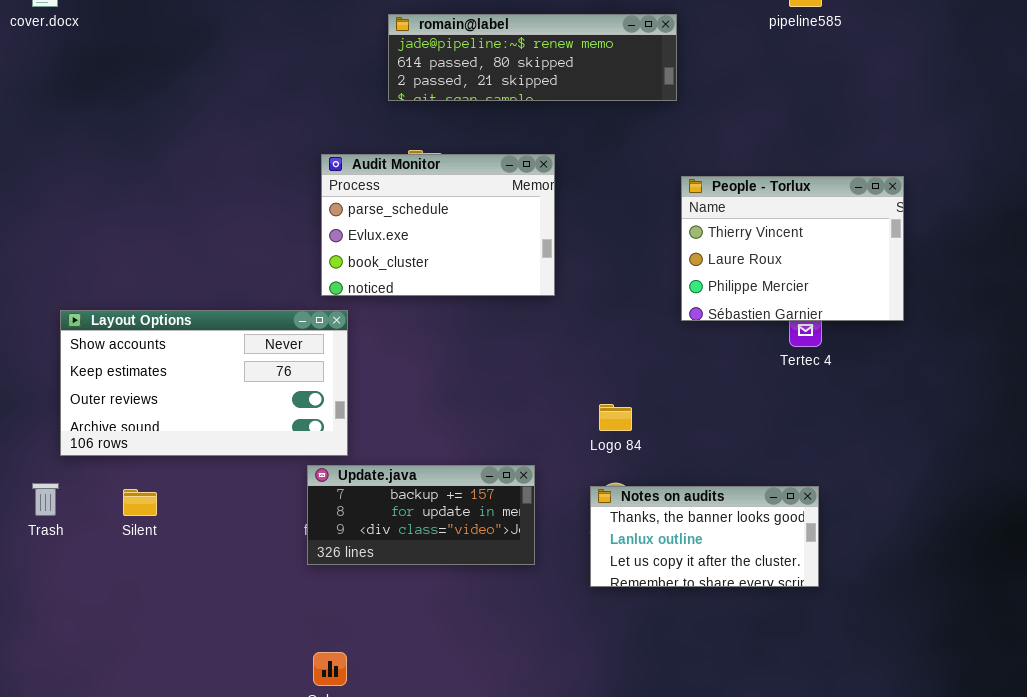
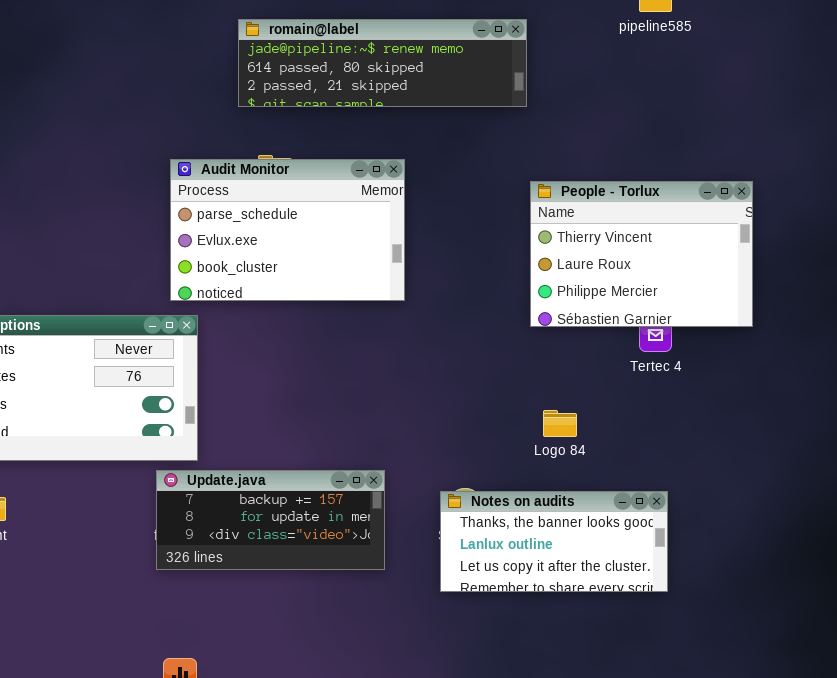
Logo 84: [599,404,632,431] -> [543,410,577,437], moved

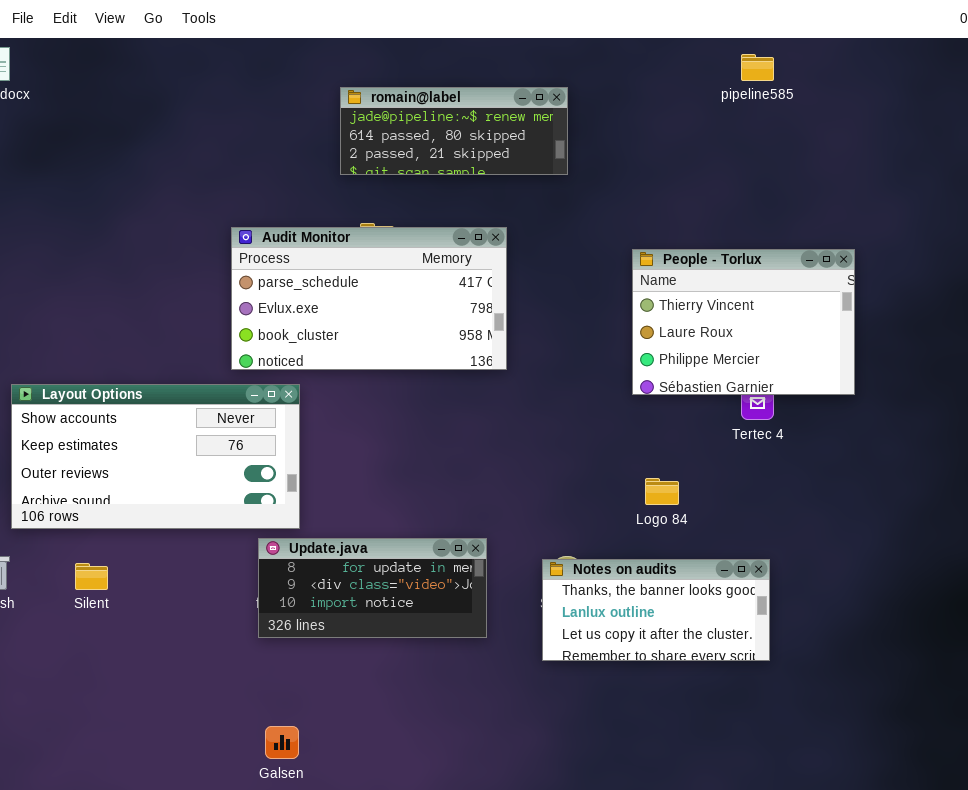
romain@label: [238,19,527,107] -> [340,87,568,175], resized
Audit Monitor: [170,159,405,301] -> [231,227,507,370], resized
Update.java: [156,470,385,570] -> [258,538,487,638], scrolled down 1 row

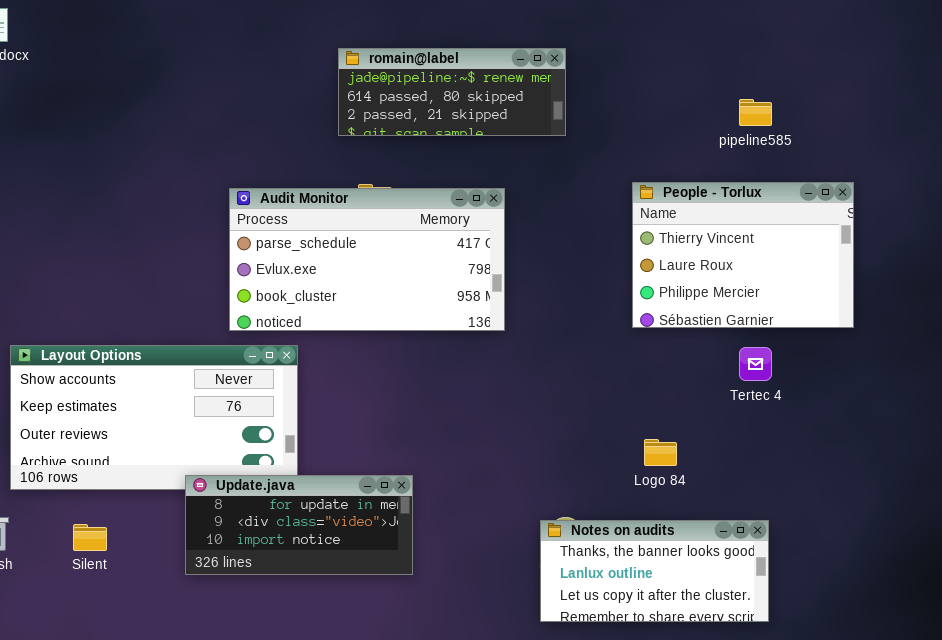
pipeline585: [741,54,774,81] -> [739,99,772,126], moved
People - Torlux: [632,249,855,395] -> [632,182,854,328], moved
Update.java: [258,538,487,638] -> [185,475,413,575], moved

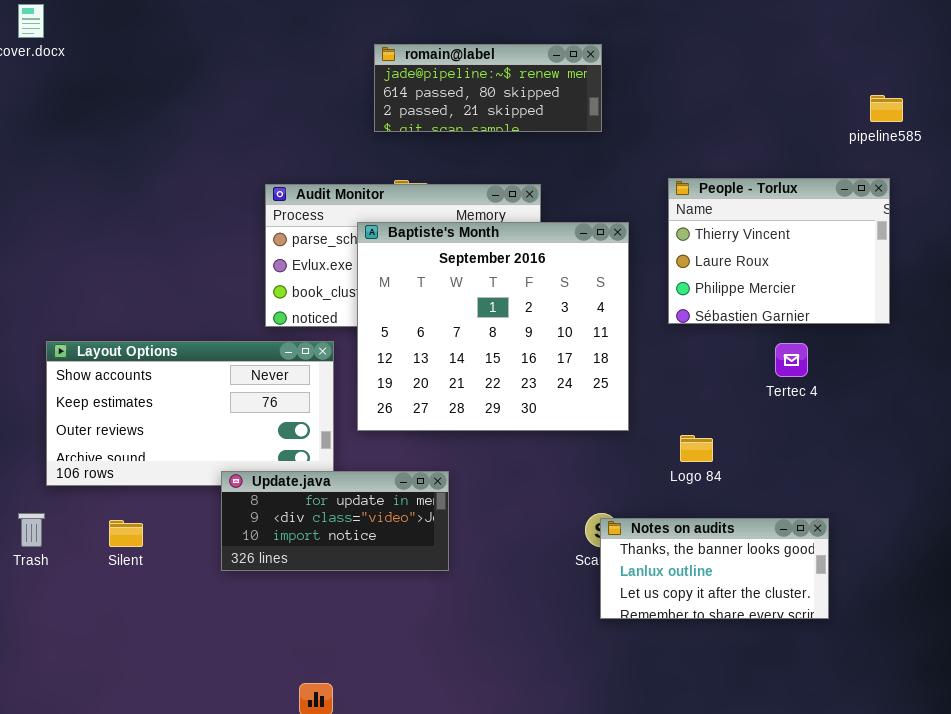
pipeline585: [739,99,772,126] -> [870,95,903,122], moved
Baptiste's Month: none -> [357,222,629,431], opened
Notes on audits: [540,520,769,622] -> [600,518,829,619], moved

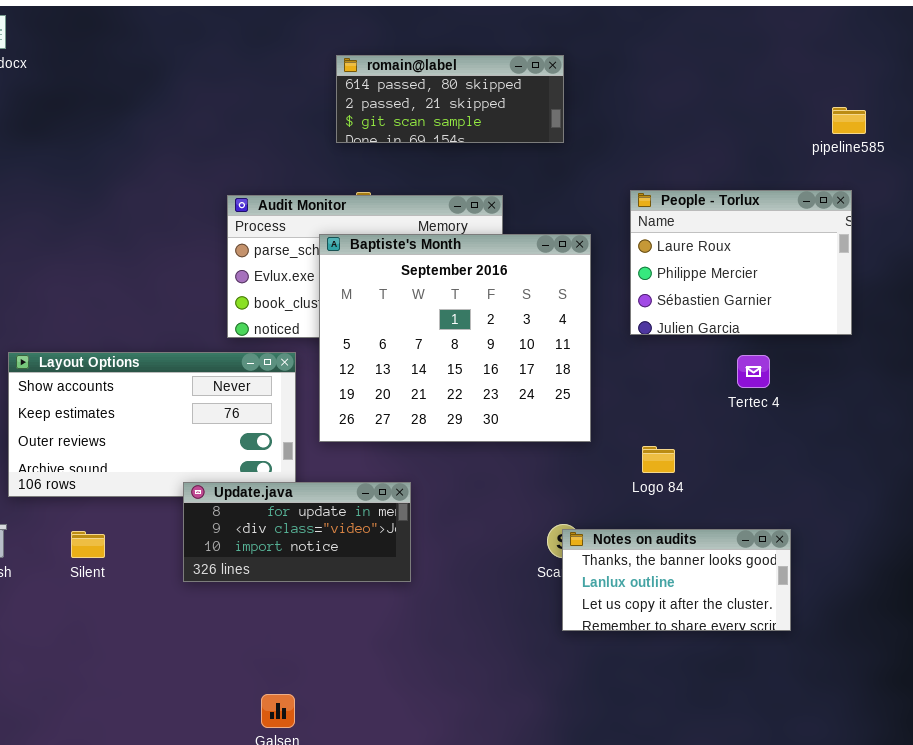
romain@label: [374,44,602,132] -> [336,55,564,143], scrolled down 1 row
People - Torlux: [668,178,890,324] -> [630,190,852,335], scrolled down 1 row

